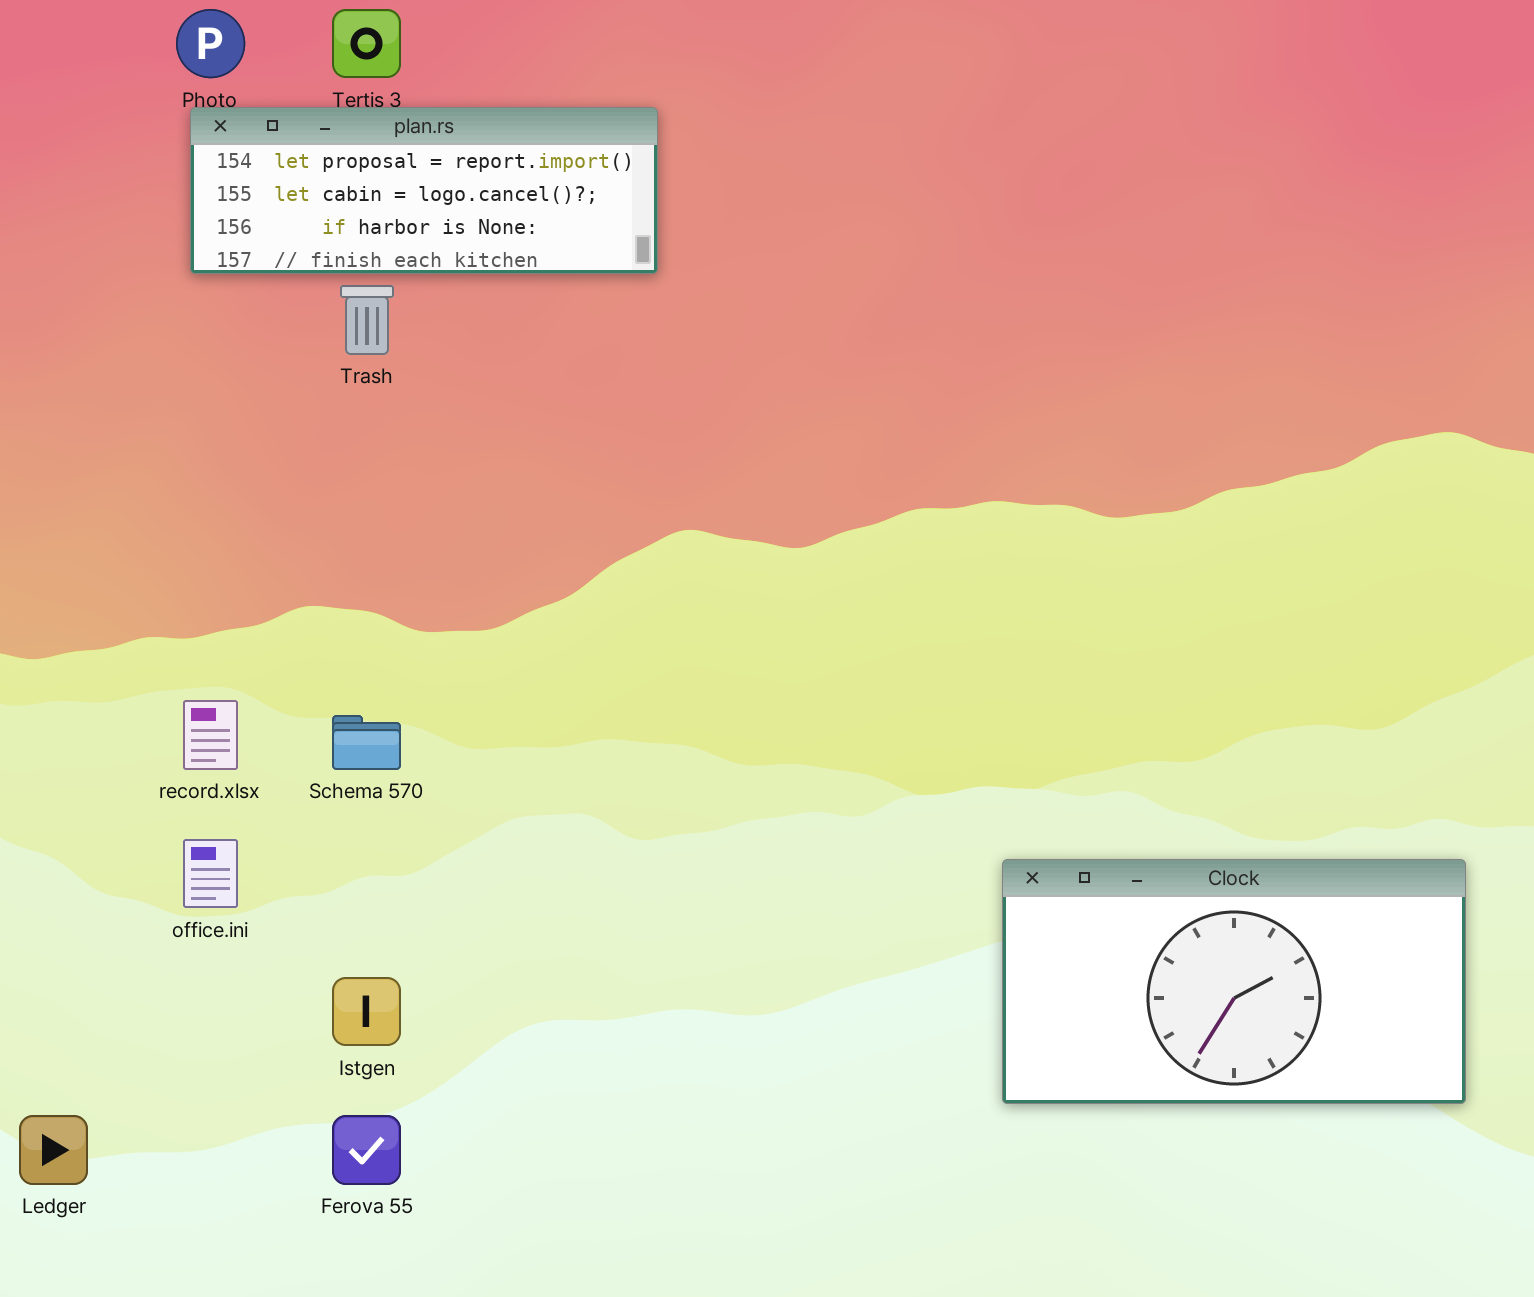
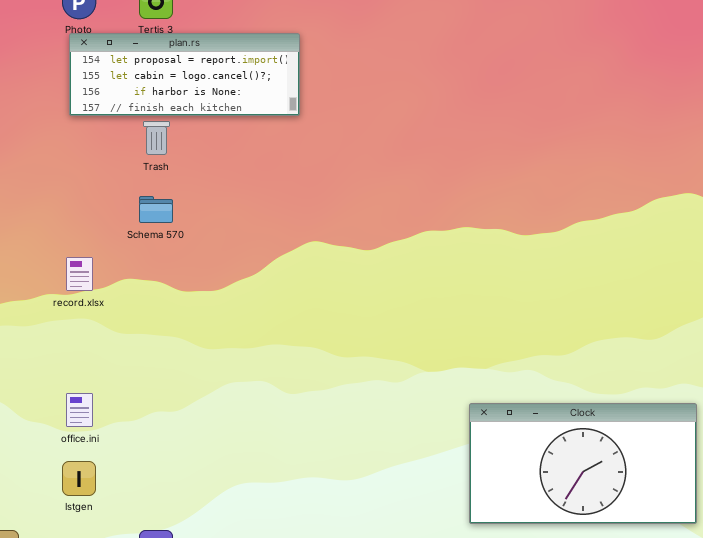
record.xlsx: [183,700,238,770] -> [66,257,93,291], moved
Schema 570: [332,715,401,770] -> [139,196,173,223], moved
Istgen: [332,977,401,1046] -> [62,461,96,496], moved

